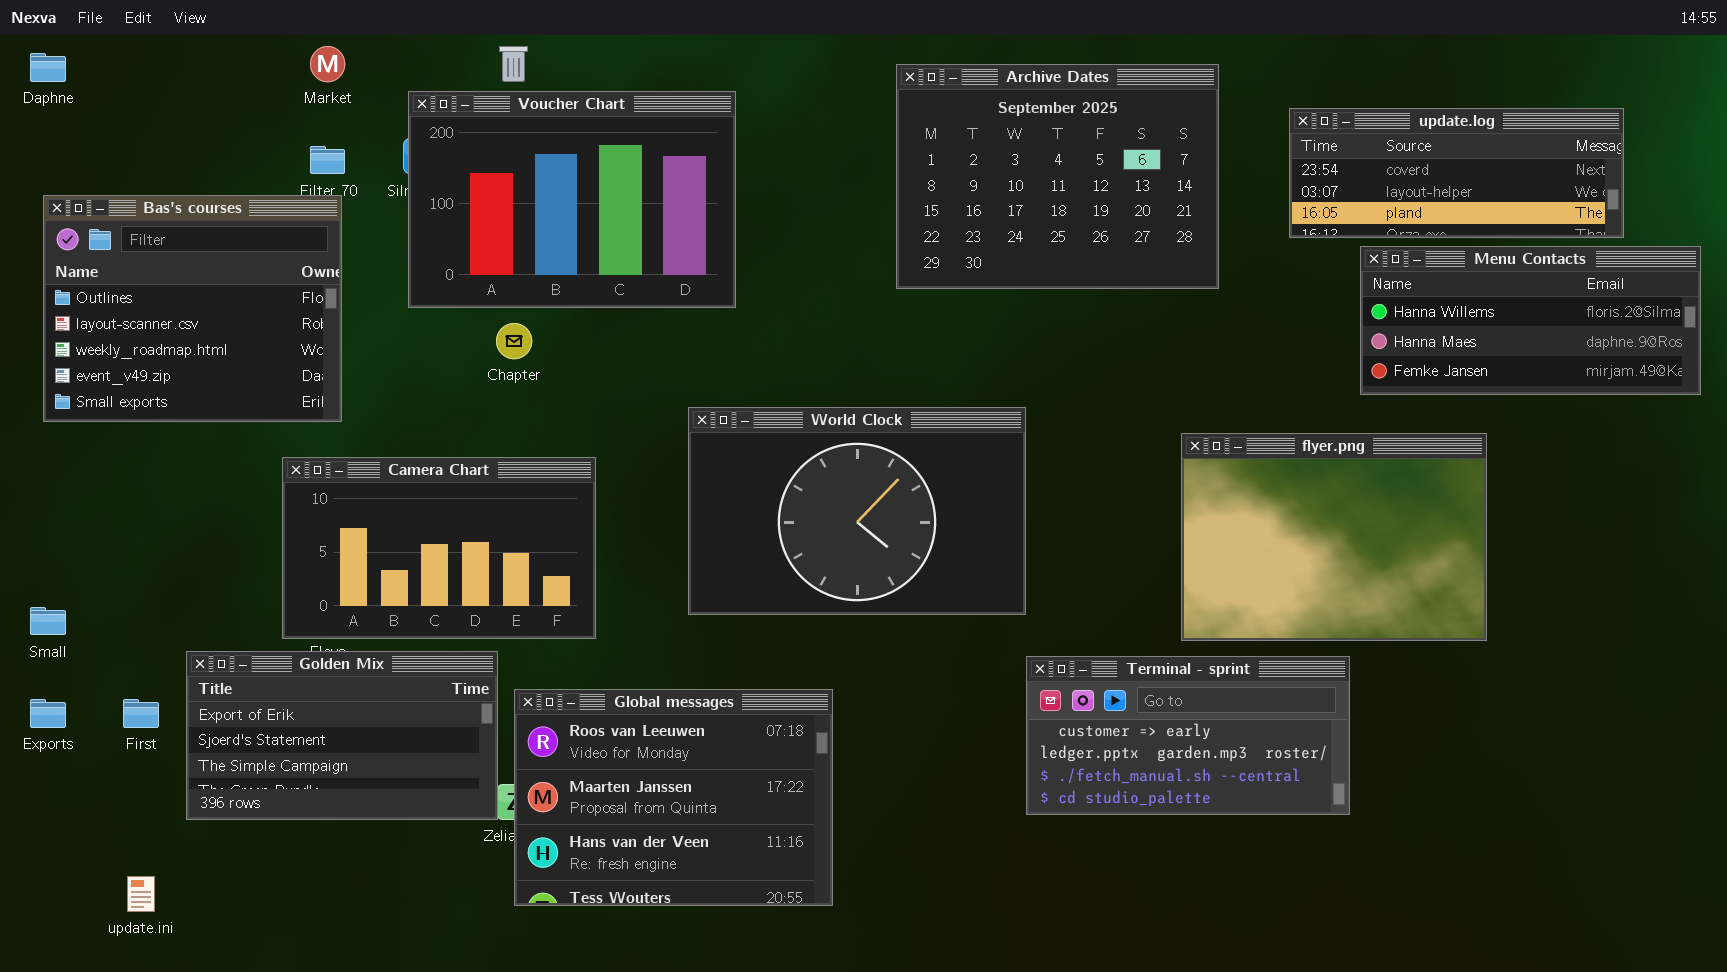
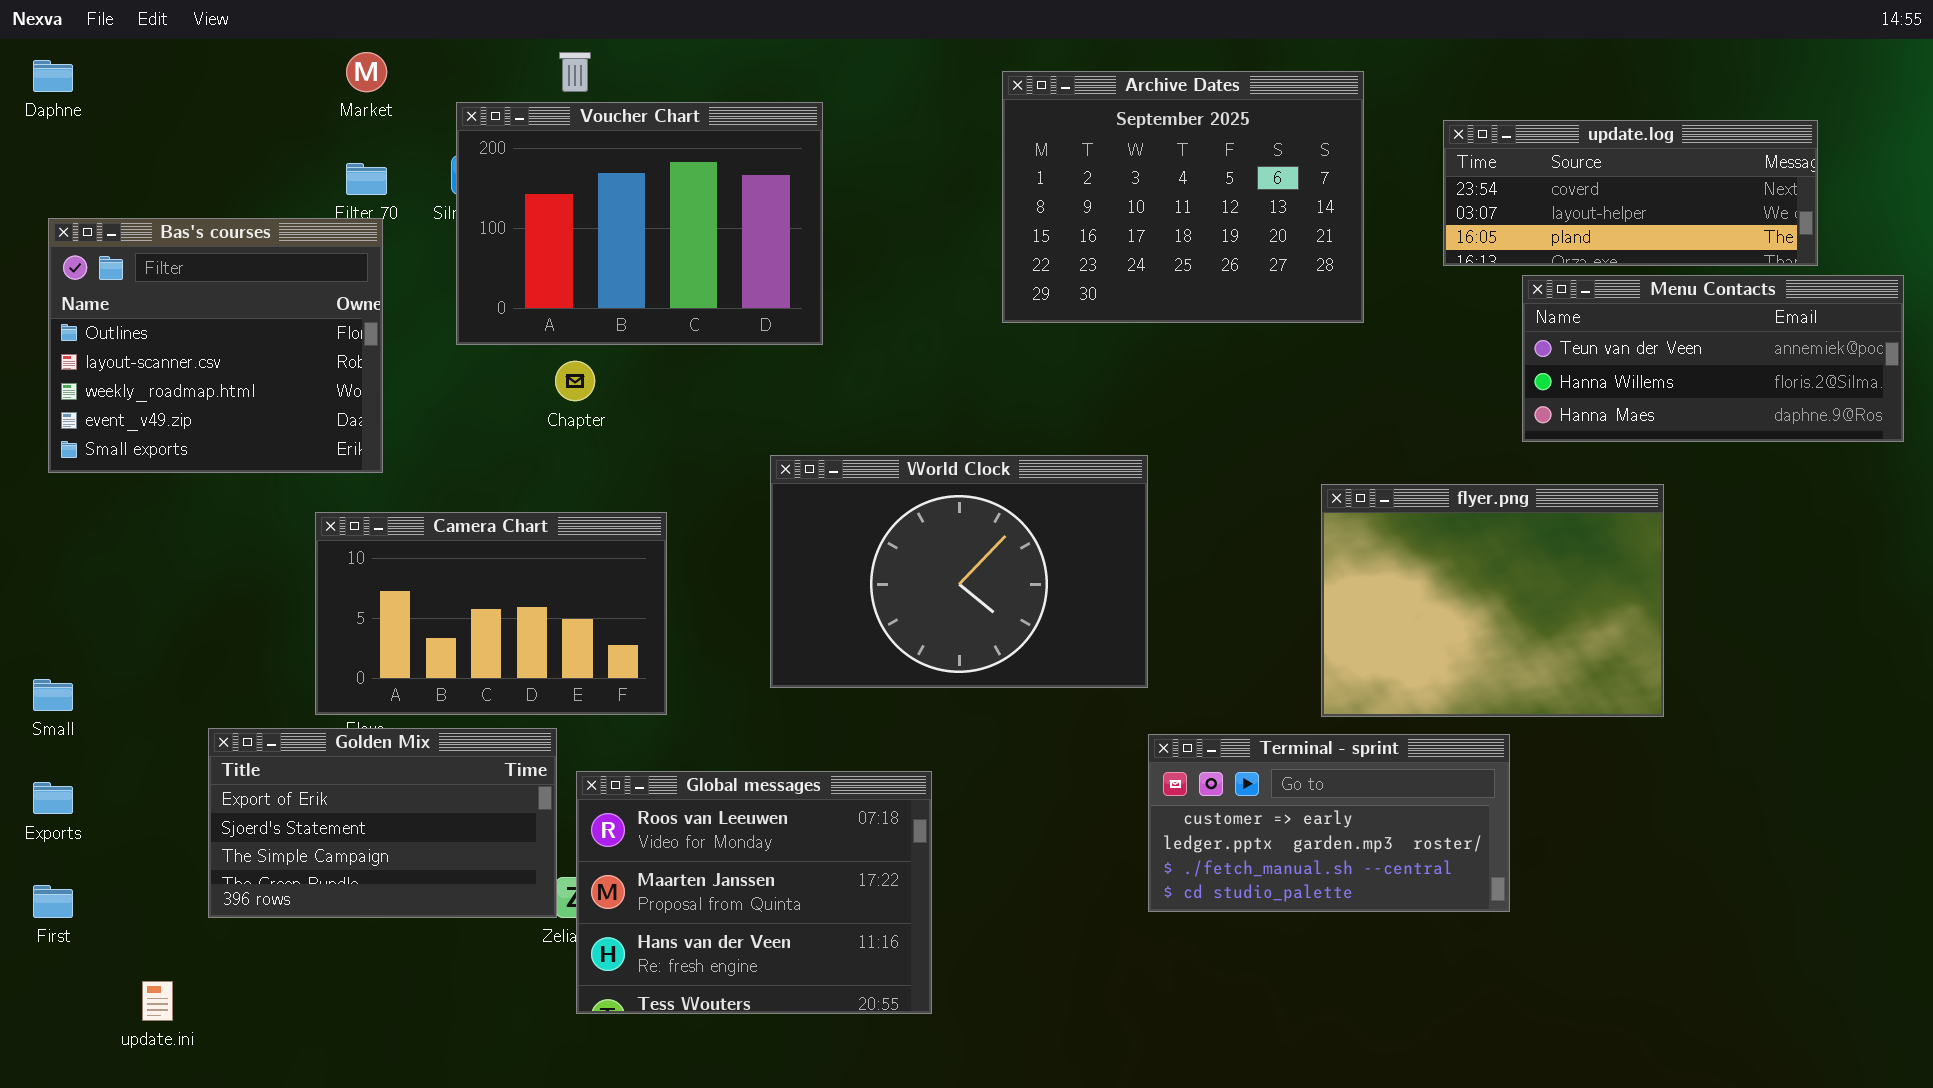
Menu Contacts: [1360,246,1701,395] -> [1522,275,1904,442], scrolled up 1 row
First: [123,699,159,728] -> [33,885,73,918], moved

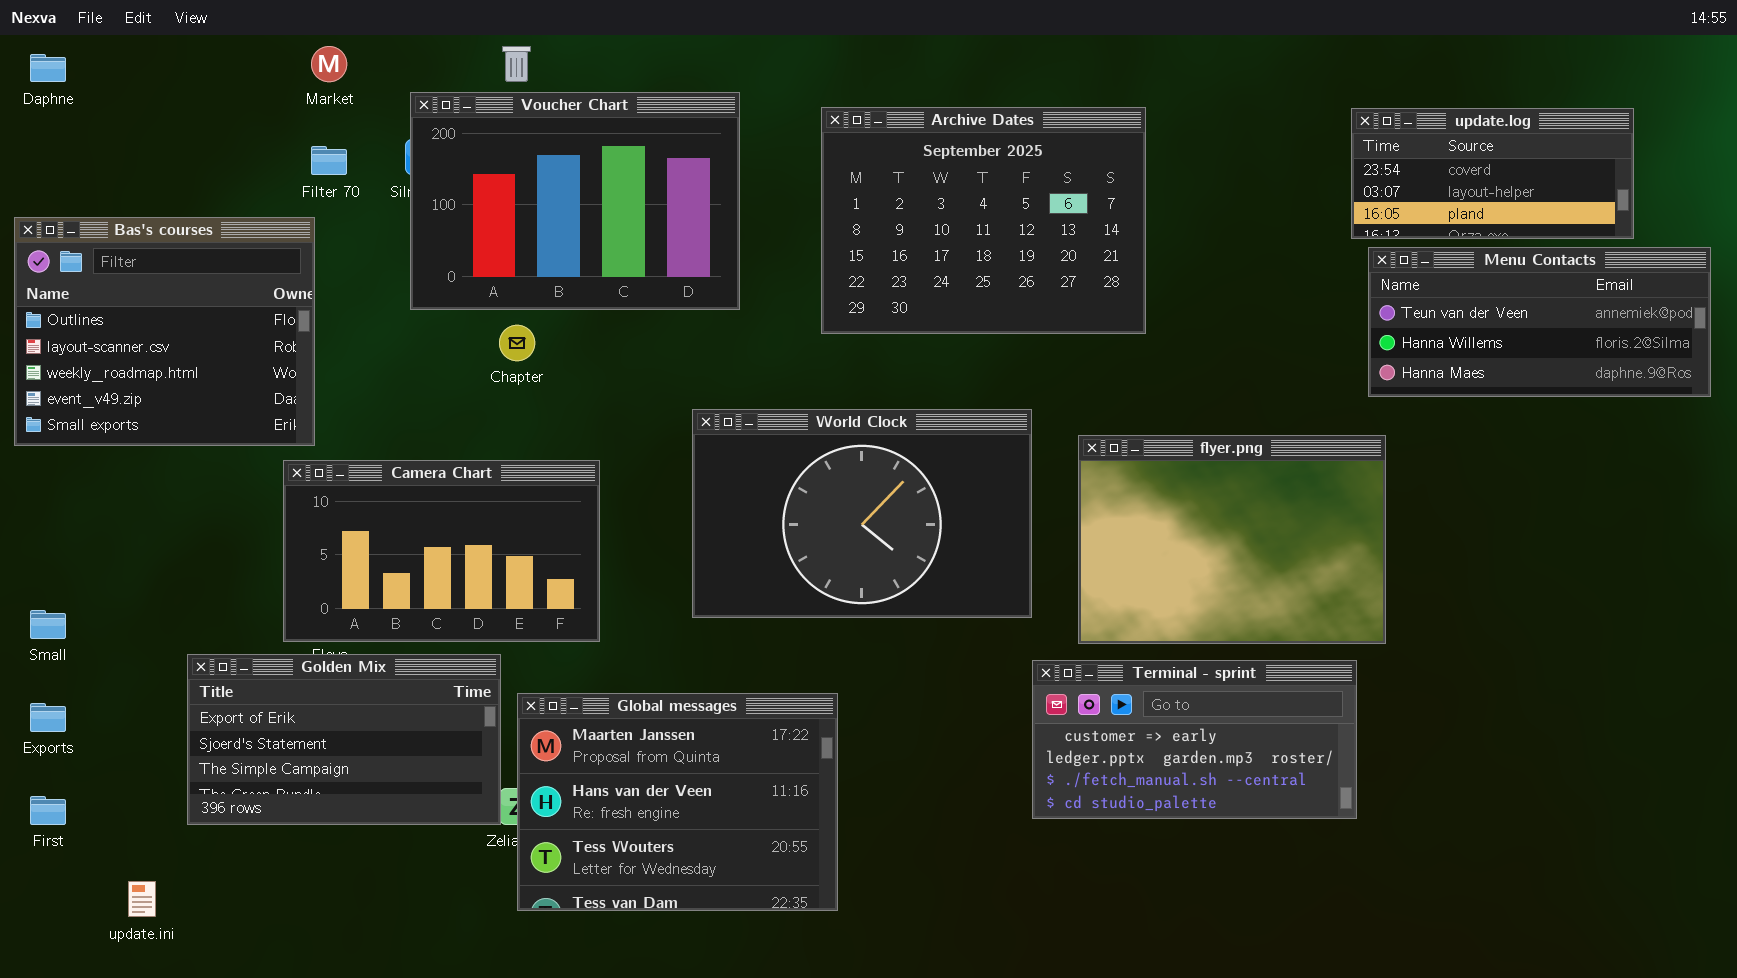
Archive Dates: [1002,71,1364,323] -> [821,107,1146,334], moved
update.log: [1443,120,1818,266] -> [1351,108,1634,239], resized
Bas's courses: [48,218,383,473] -> [14,217,315,446], moved
flyer.png: [1321,484,1664,717] -> [1078,435,1386,644], moved
Global messages: [576,771,932,1014] -> [517,693,838,911], scrolled down 1 row

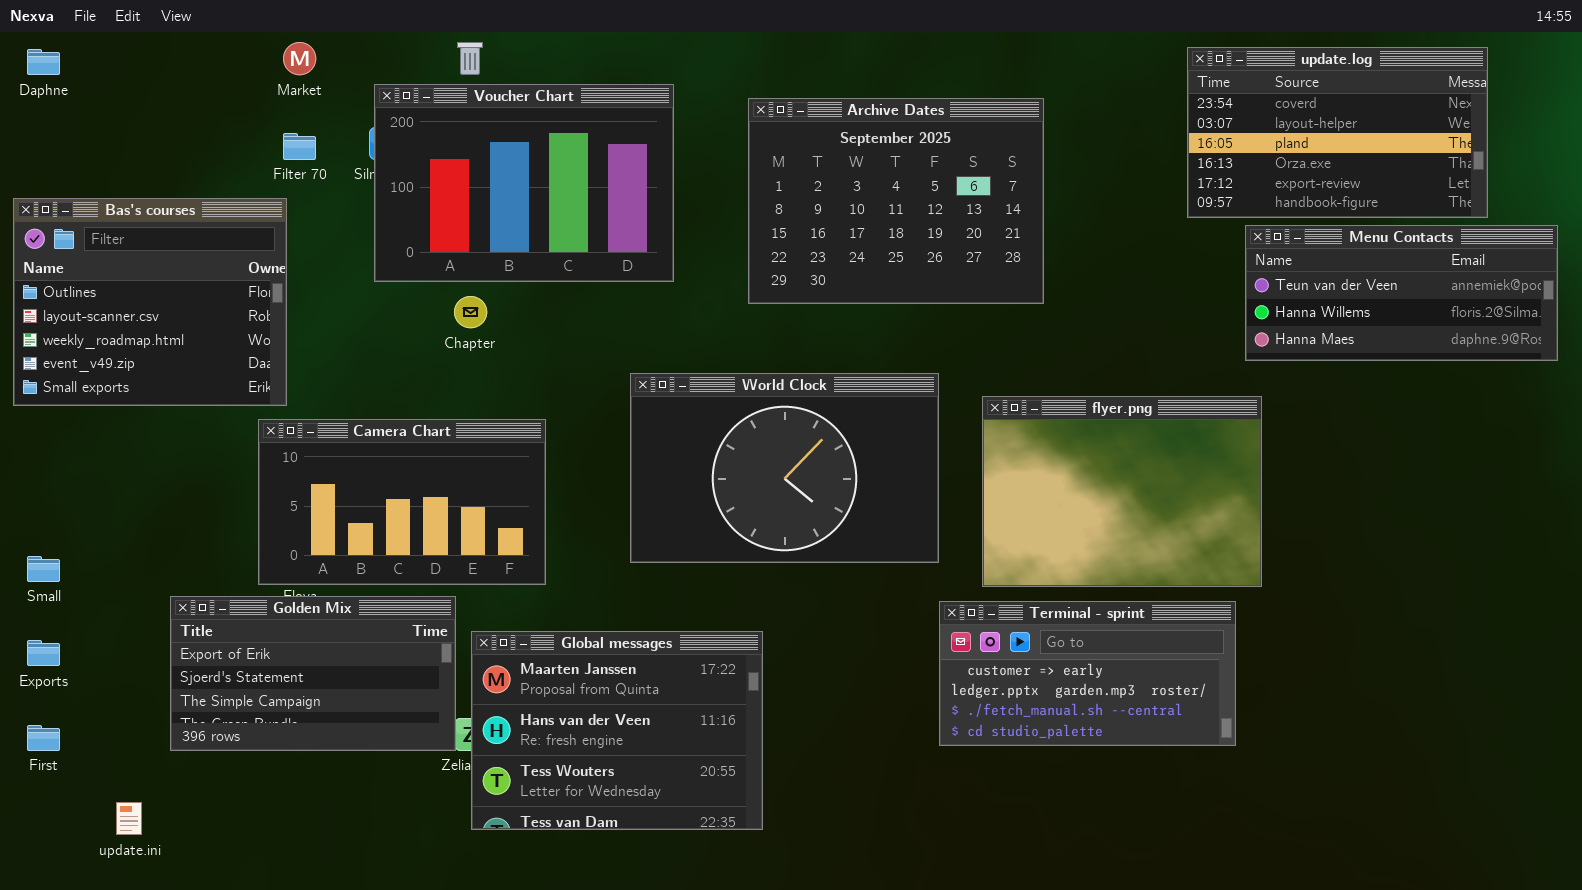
update.log: [1351,108,1634,239] -> [1187,47,1488,218], resized

